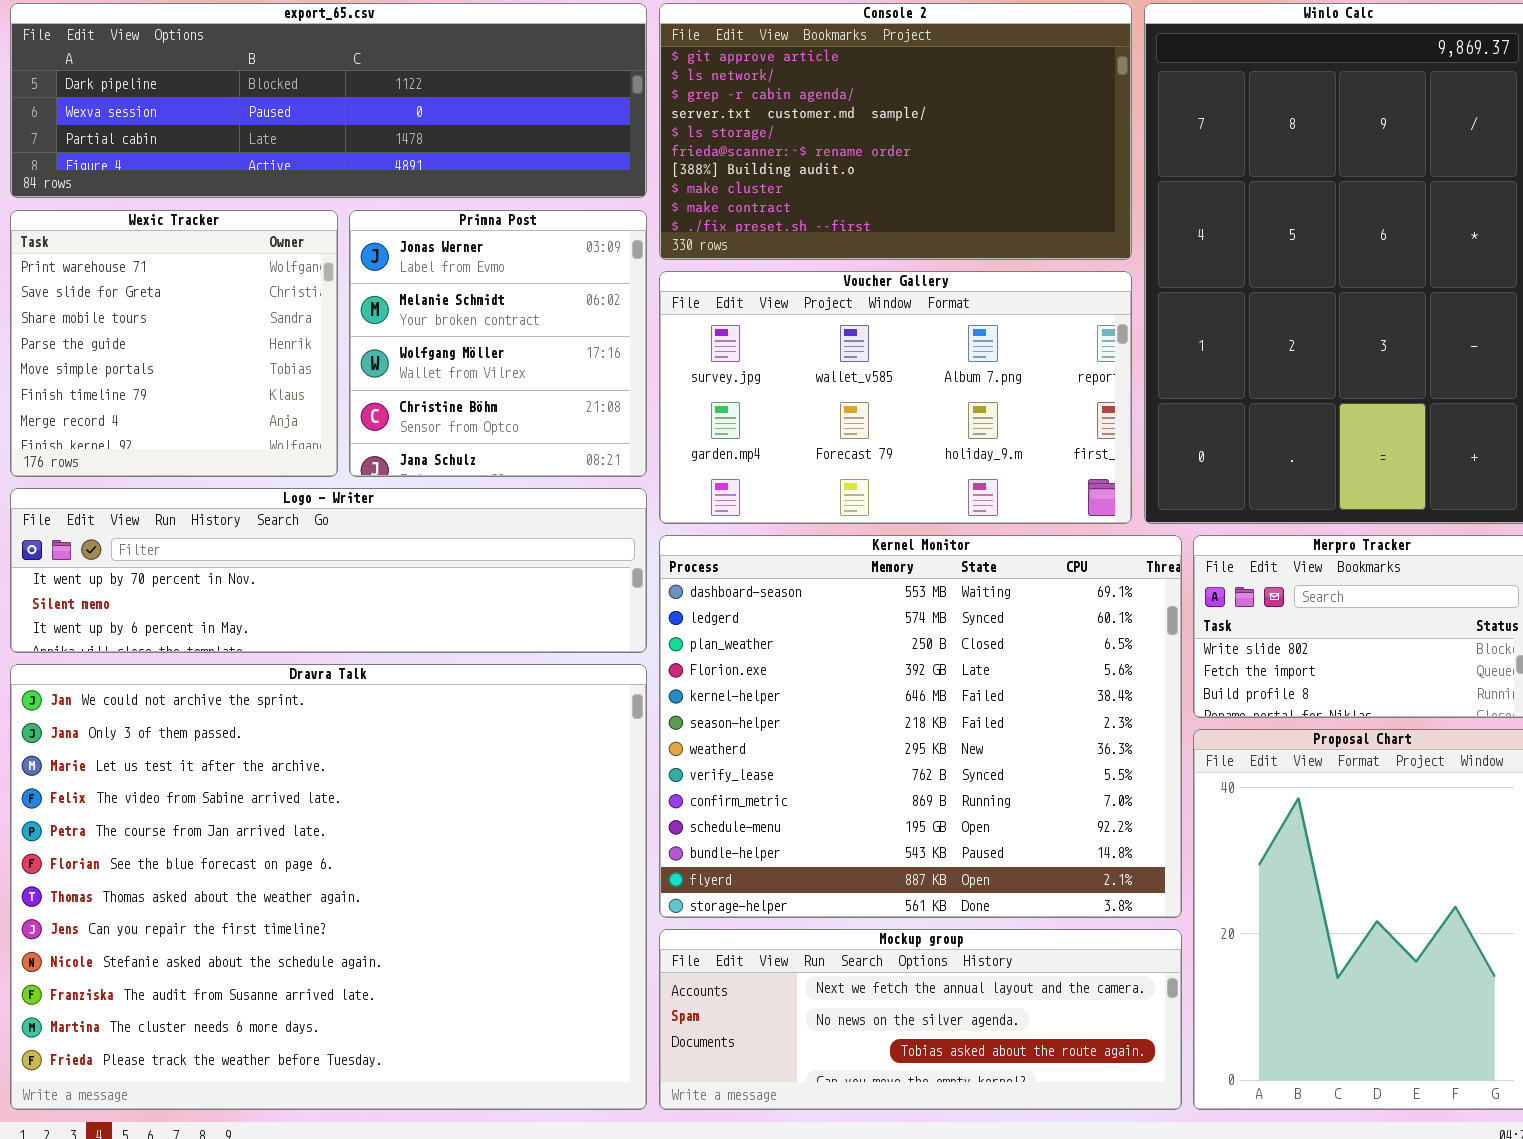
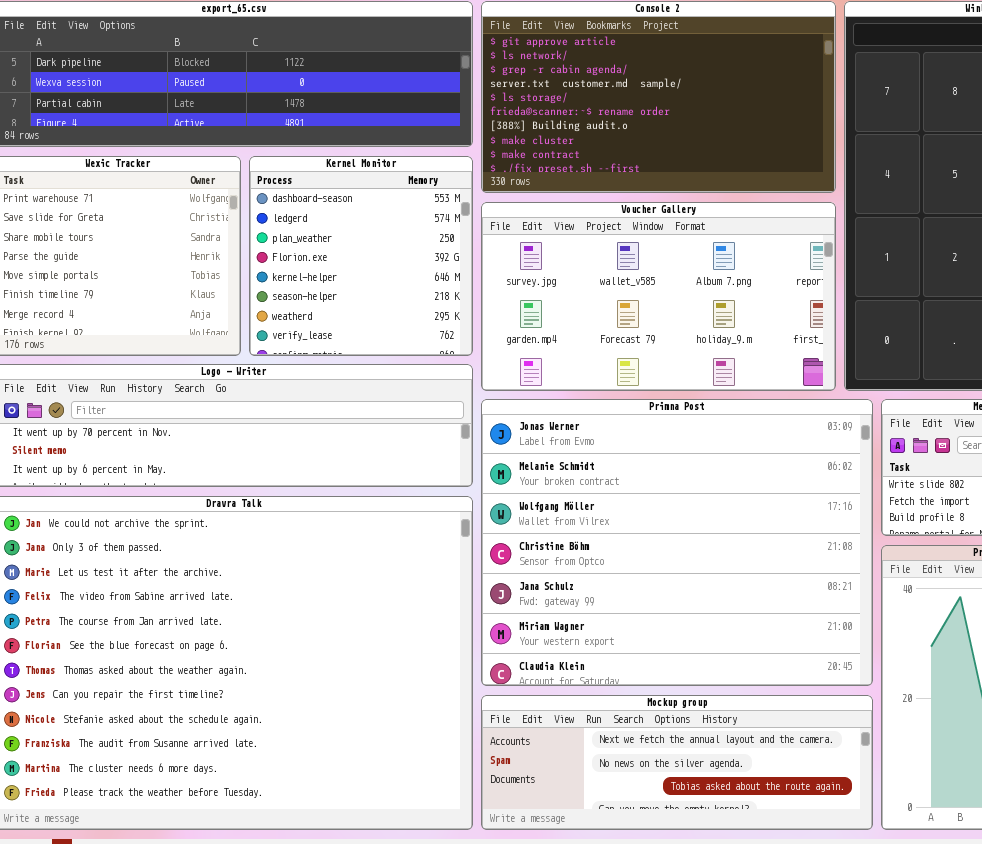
Primna Post: [349,210,647,477] -> [481,399,873,686], moved, resized
Kernel Monitor: [659,535,1182,918] -> [249,156,473,356], moved, resized

